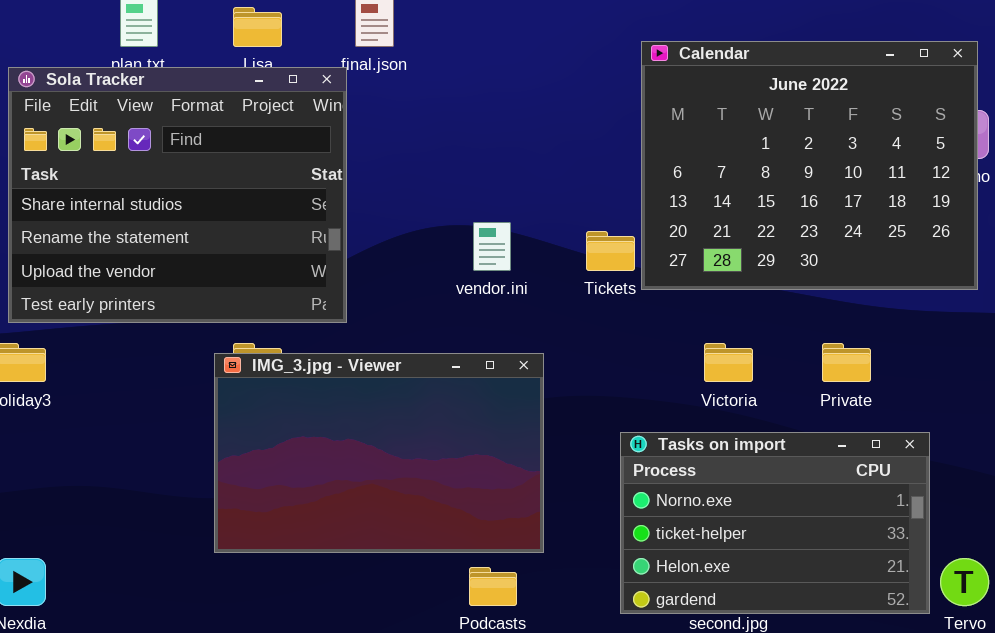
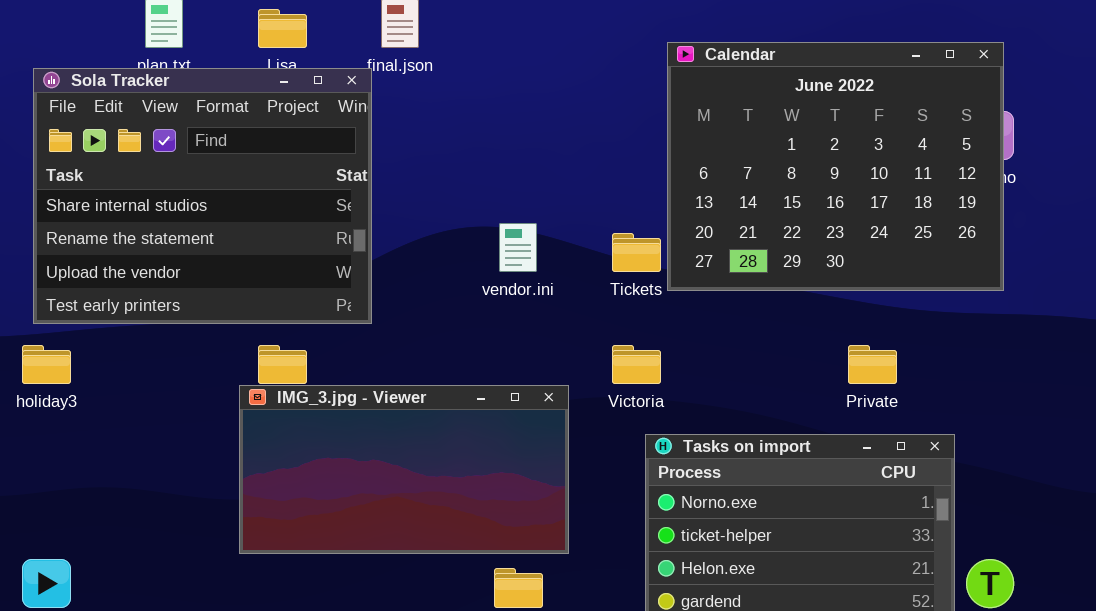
Victoria: [704,343,753,382] -> [612,345,661,384], moved
IMG_3.jpg - Viewer: [214,353,544,553] -> [239,385,569,554], resized

